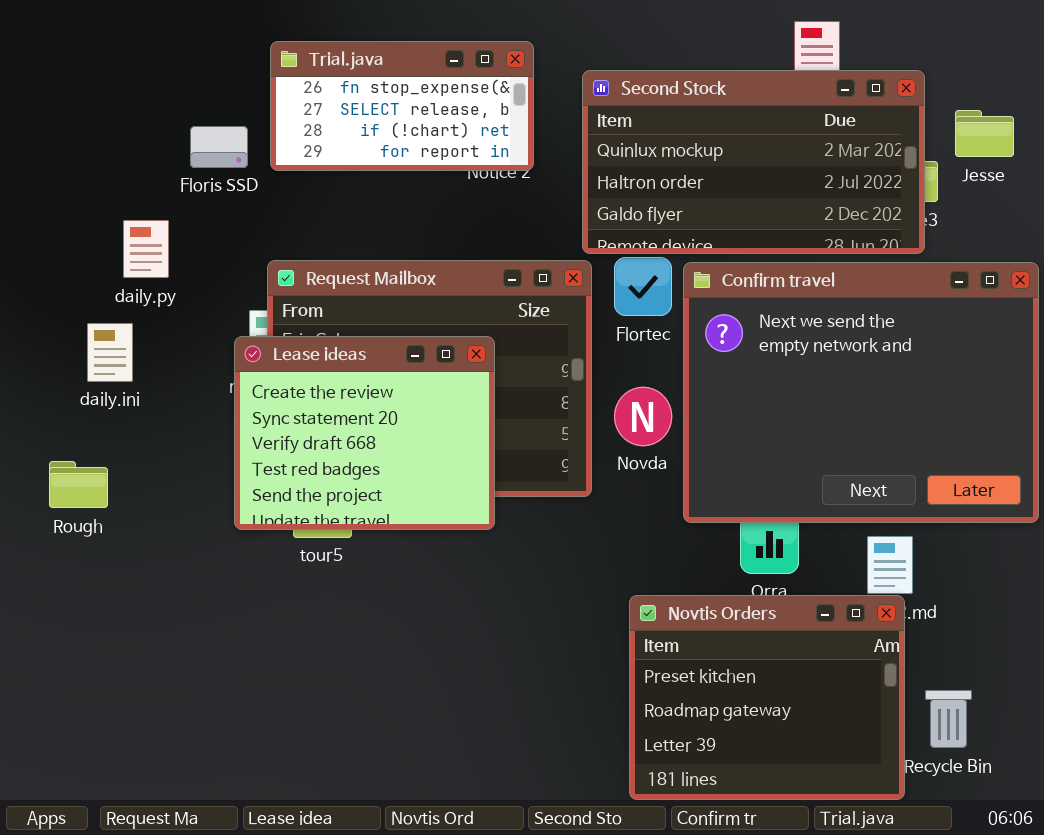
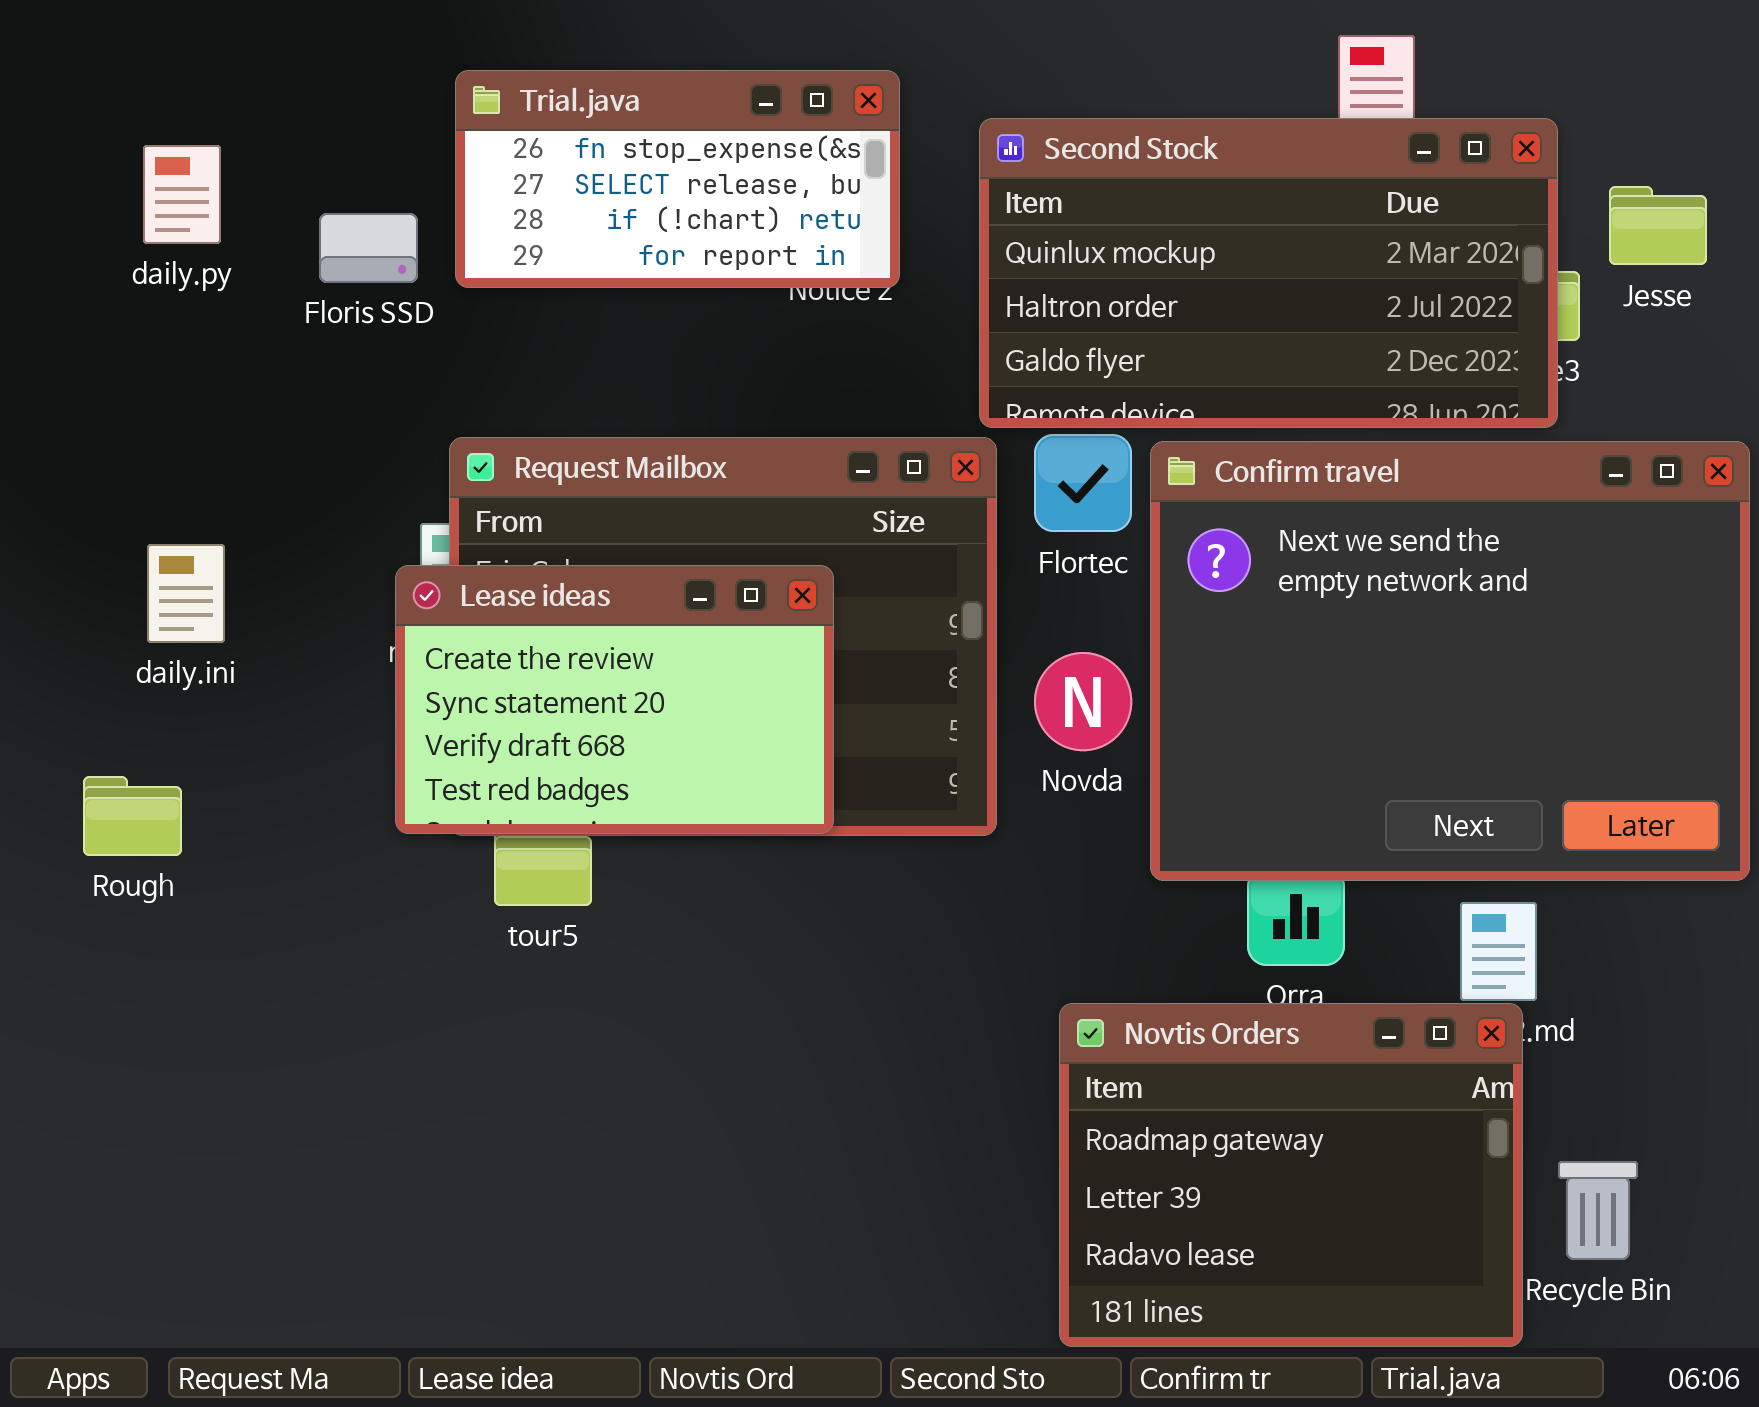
daily.py: [123,220,169,278] -> [143,145,221,244], moved
Lease ideas: [234,336,495,530] -> [395,565,834,834], resized
Novtis Orders: [629,595,905,800] -> [1059,1003,1523,1347], scrolled down 1 row

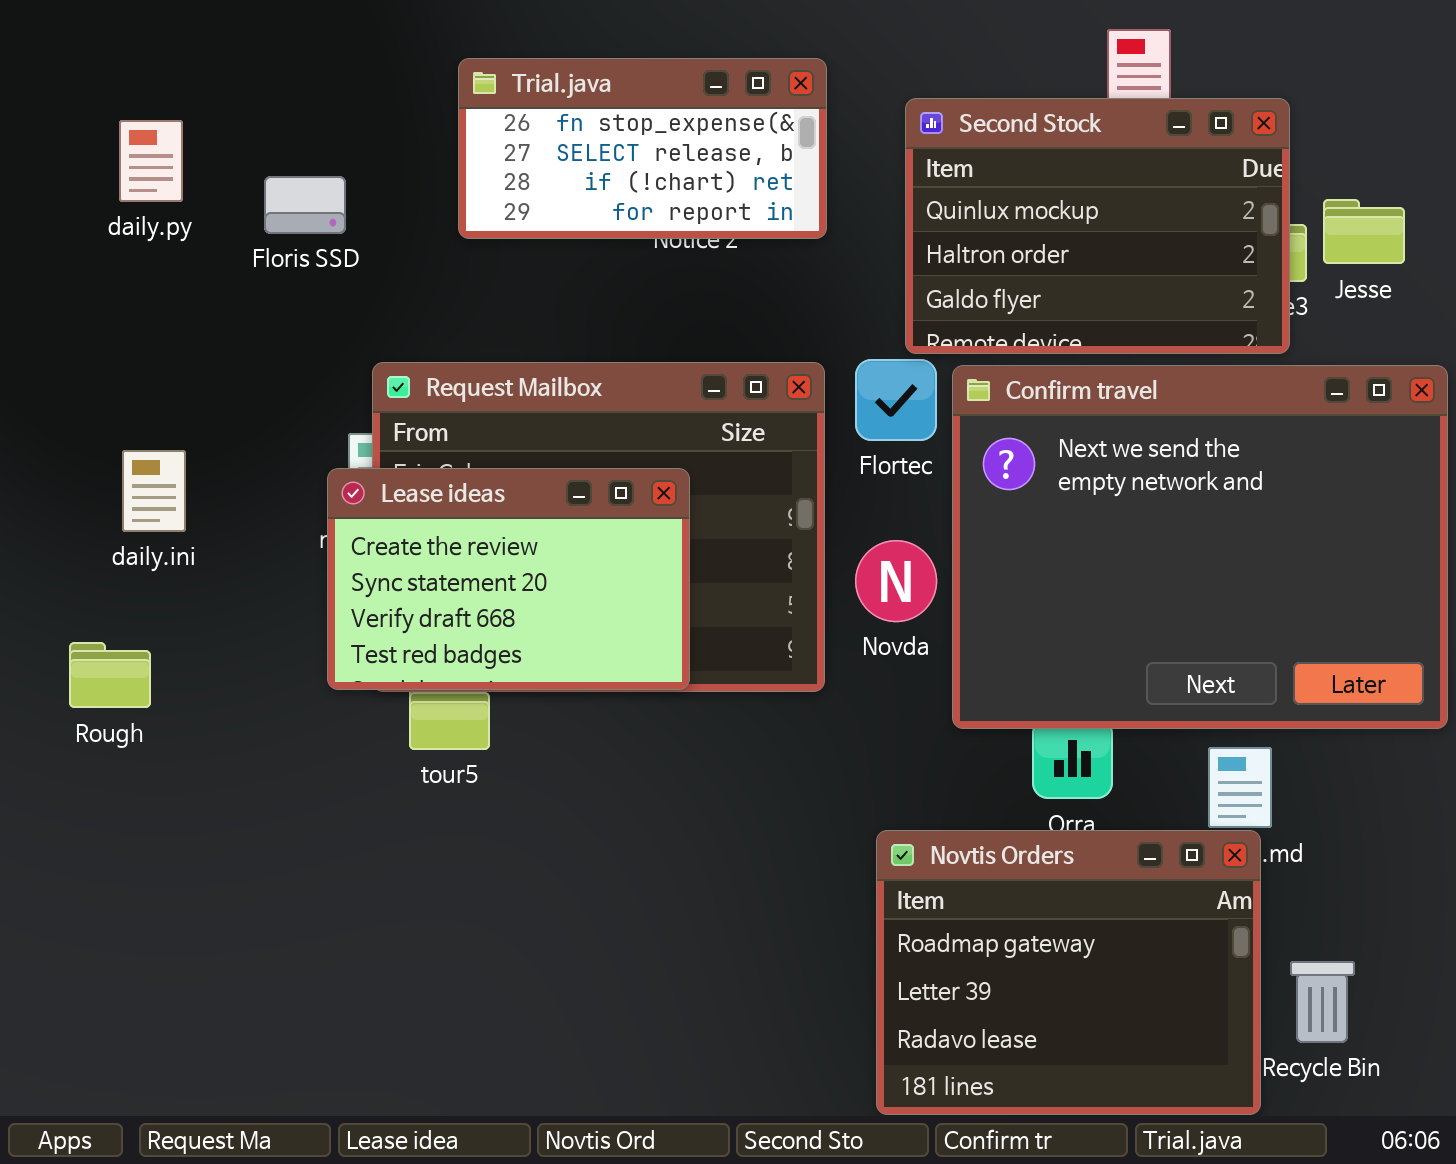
Trial.java: [455,70,900,288] -> [458,58,827,239], moved
Second Stock: [979,118,1558,428] -> [905,98,1290,354], resized
Jesse: [1609,186,1707,265] -> [1323,199,1405,264], moved

